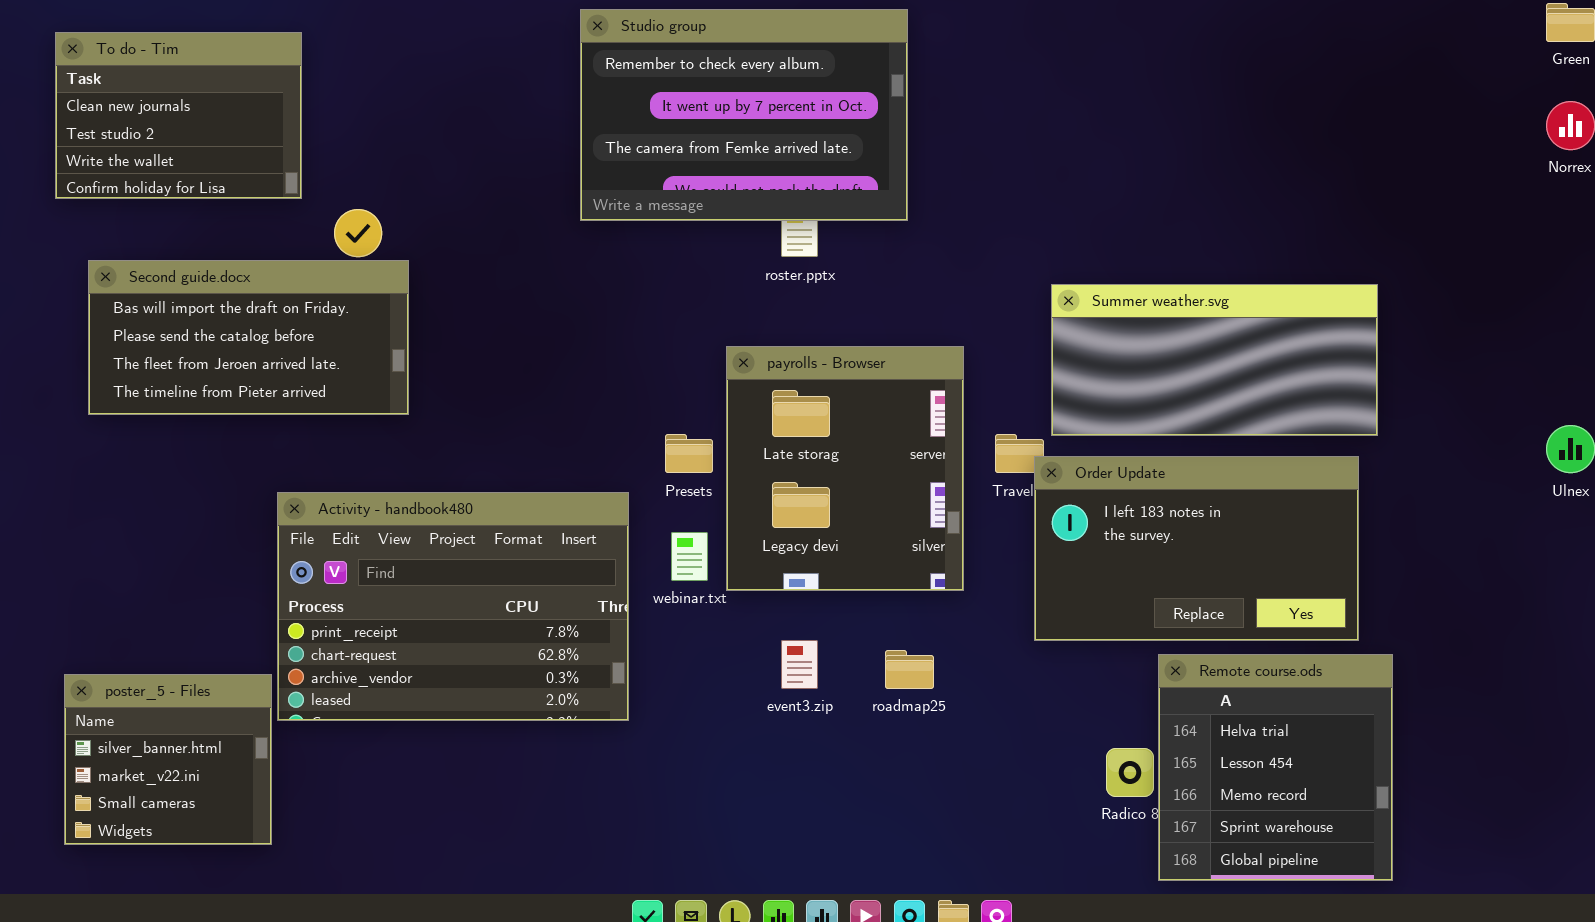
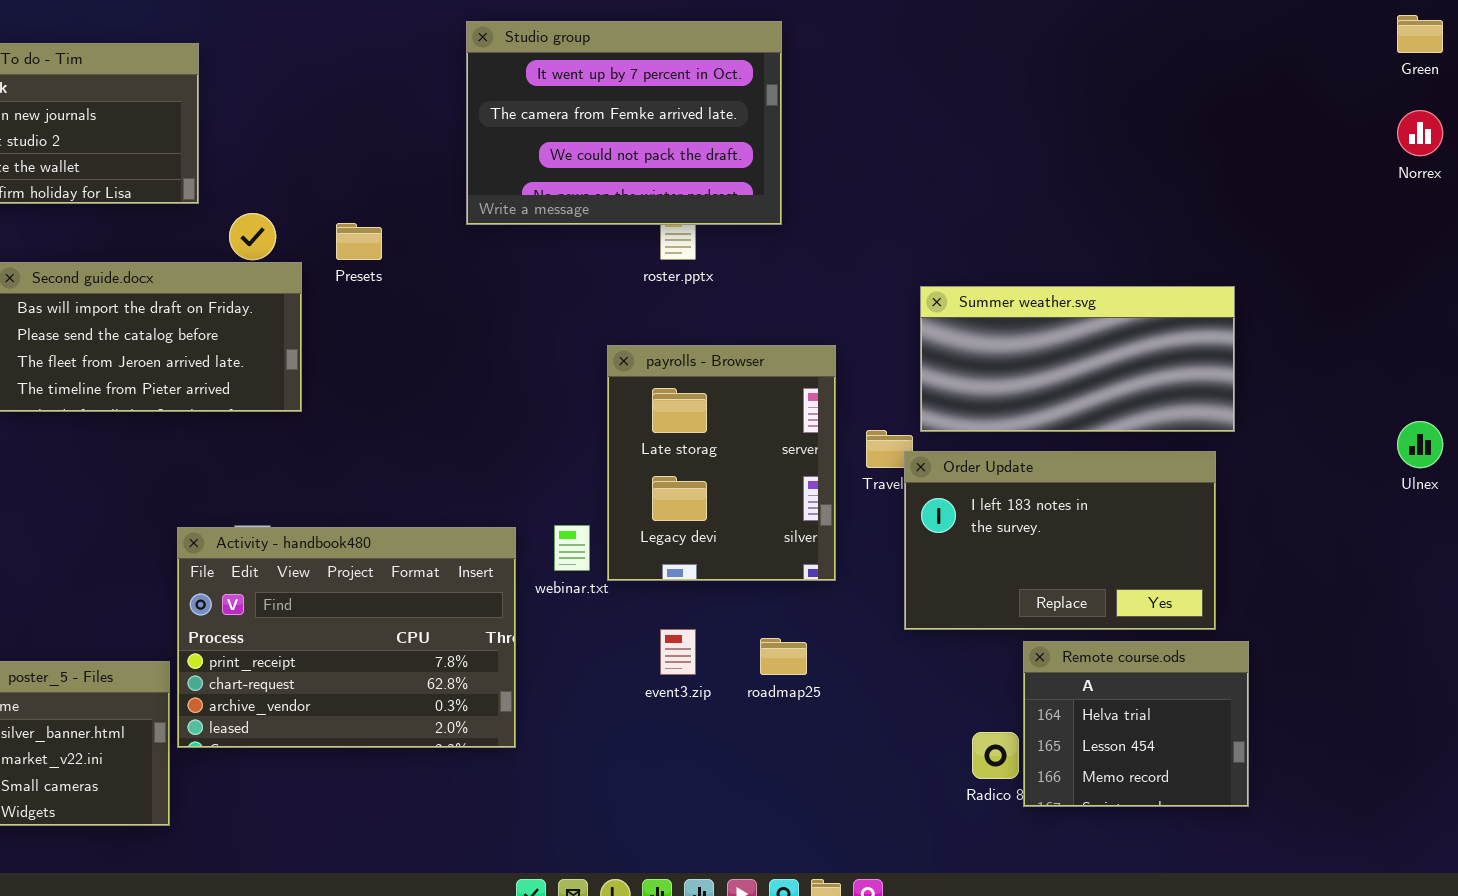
Studio group: [580,9,908,221] -> [466,21,782,225], scrolled down 1 row
Presets: [665,434,713,473] -> [336,223,382,260], moved
Activity - handbook480: [277,492,629,721] -> [177,527,516,748], moved
Remote course.ods: [1158,654,1393,881] -> [1023,641,1249,807], resized

